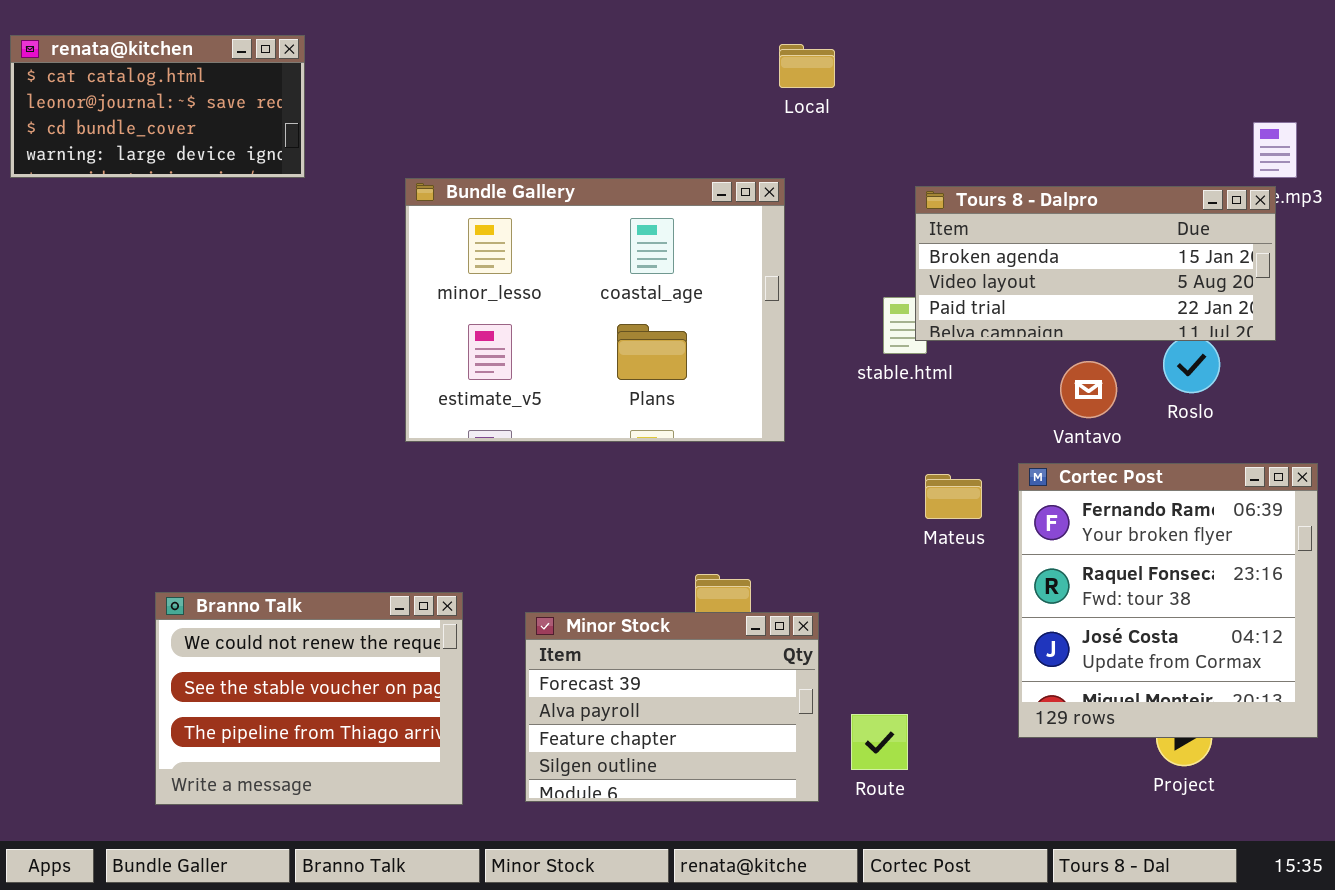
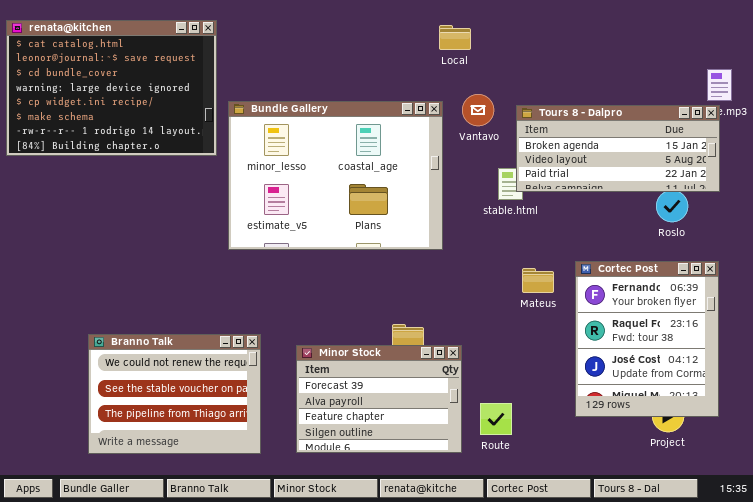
renata@kitchen: [10,35,305,178] -> [6,20,217,156], resized
Vantavo: [1060,361,1117,418] -> [462,94,494,126], moved
Cortec Post: [1018,463,1318,738] -> [575,261,719,417], resized

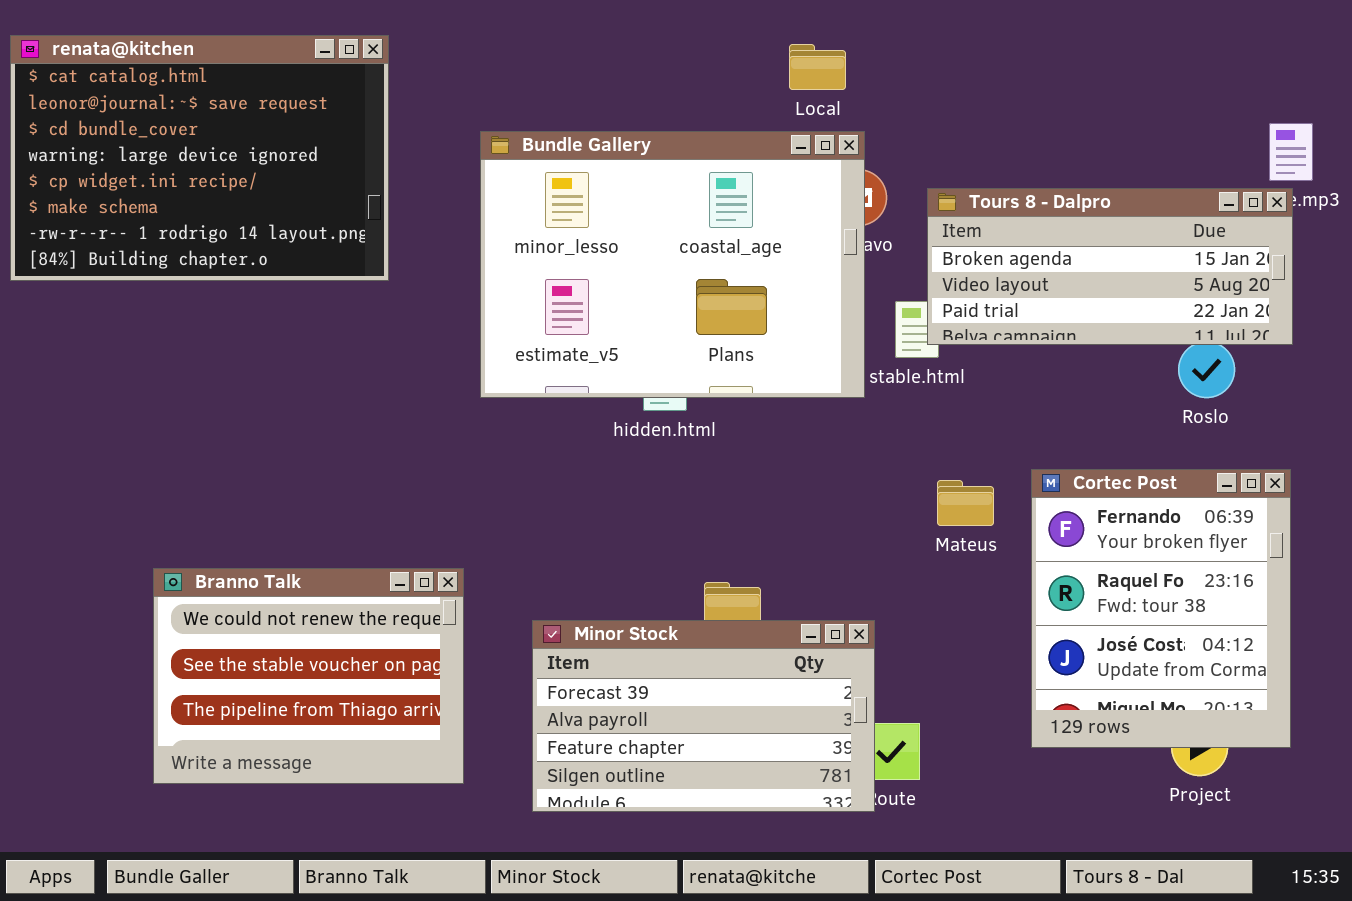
Bundle Gallery: [228,101,443,250] -> [480,131,865,398], moved
Branno Talk: [88,334,261,454] -> [153,568,464,784], moved
Minor Stock: [296,345,462,453] -> [532,620,875,812], resized

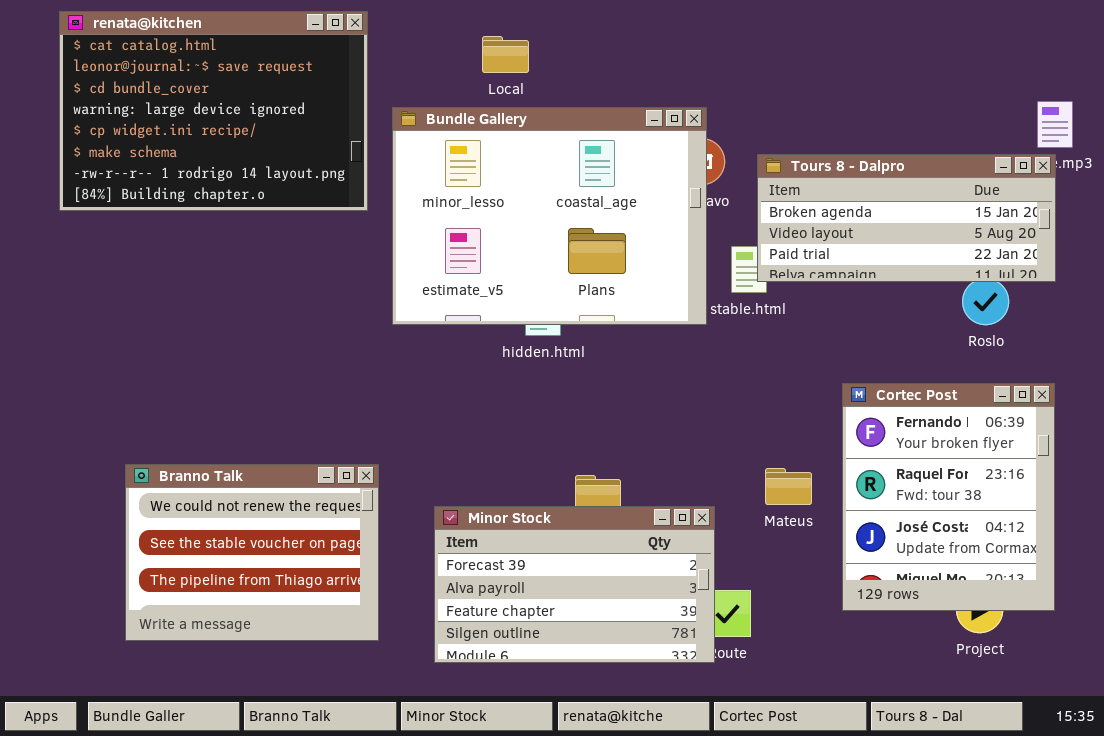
renata@kitchen: [10,35,389,281] -> [59,11,368,211], moved
Local: [789,44,846,90] -> [482,36,529,73], moved
Mateus: [937,480,994,526] -> [765,468,812,505], moved

